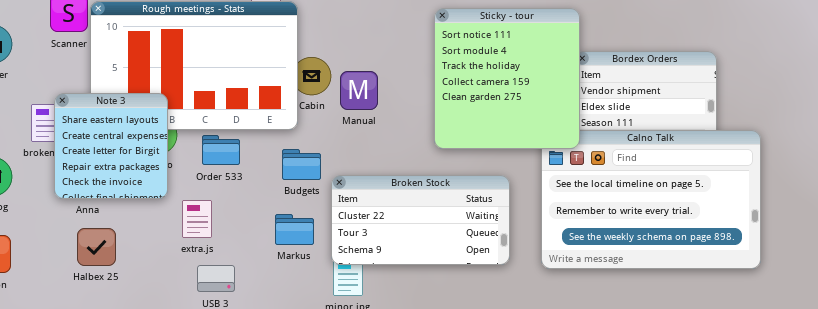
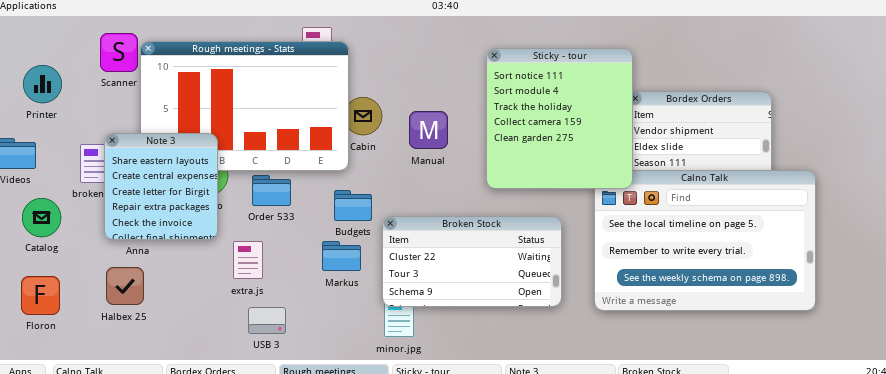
Manual: [340,71,378,110] -> [409,111,448,149], moved
Markus: [275,214,314,245] -> [322,241,361,271], moved
Halbex 25: [77,228,116,266] -> [106,267,144,305], moved

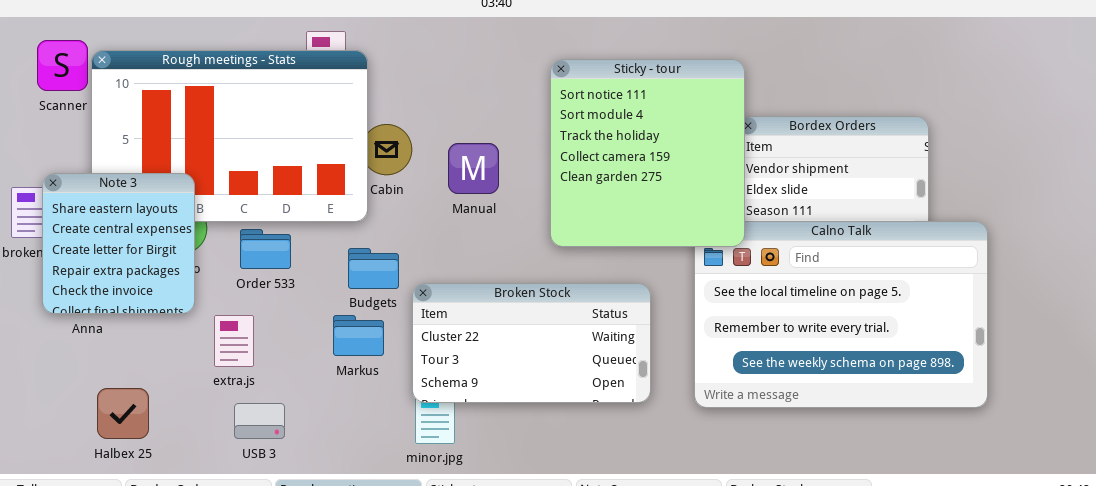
Halbex 25: [106,267,144,305] -> [97,388,149,439], moved

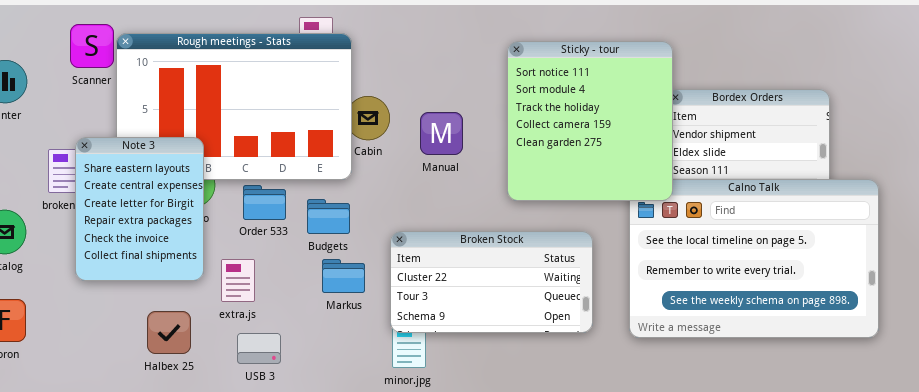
Note 3: [42,173,195,314] -> [75,137,204,281], resized
Budgets: [348,248,399,289] -> [307,199,350,234], moved
Halbex 25: [97,388,149,439] -> [147,311,191,354], moved

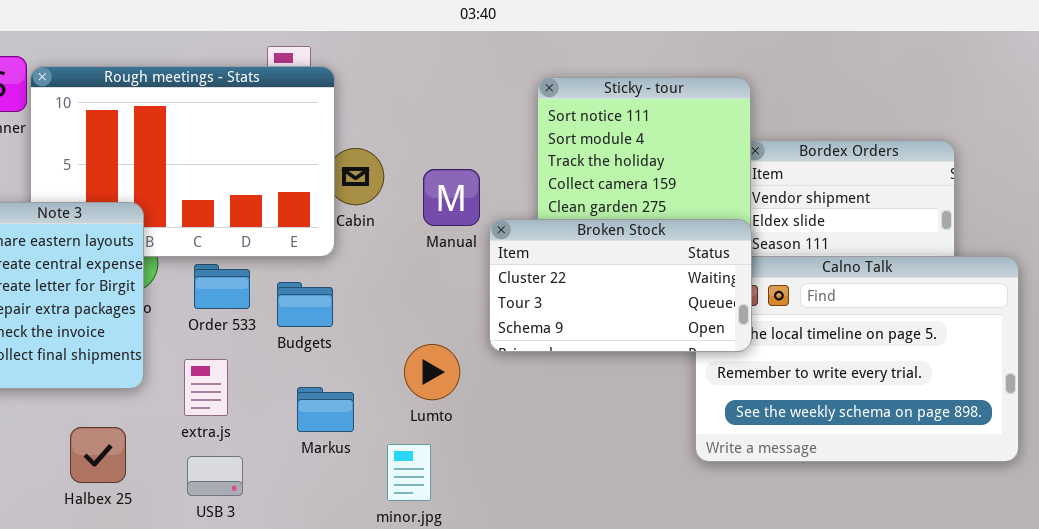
Broken Stock: [390,231,593,333] -> [489,219,752,352], moved
extra.js: [221,259,255,302] -> [184,359,228,416], moved
Markus: [322,259,365,293] -> [297,387,354,432], moved

